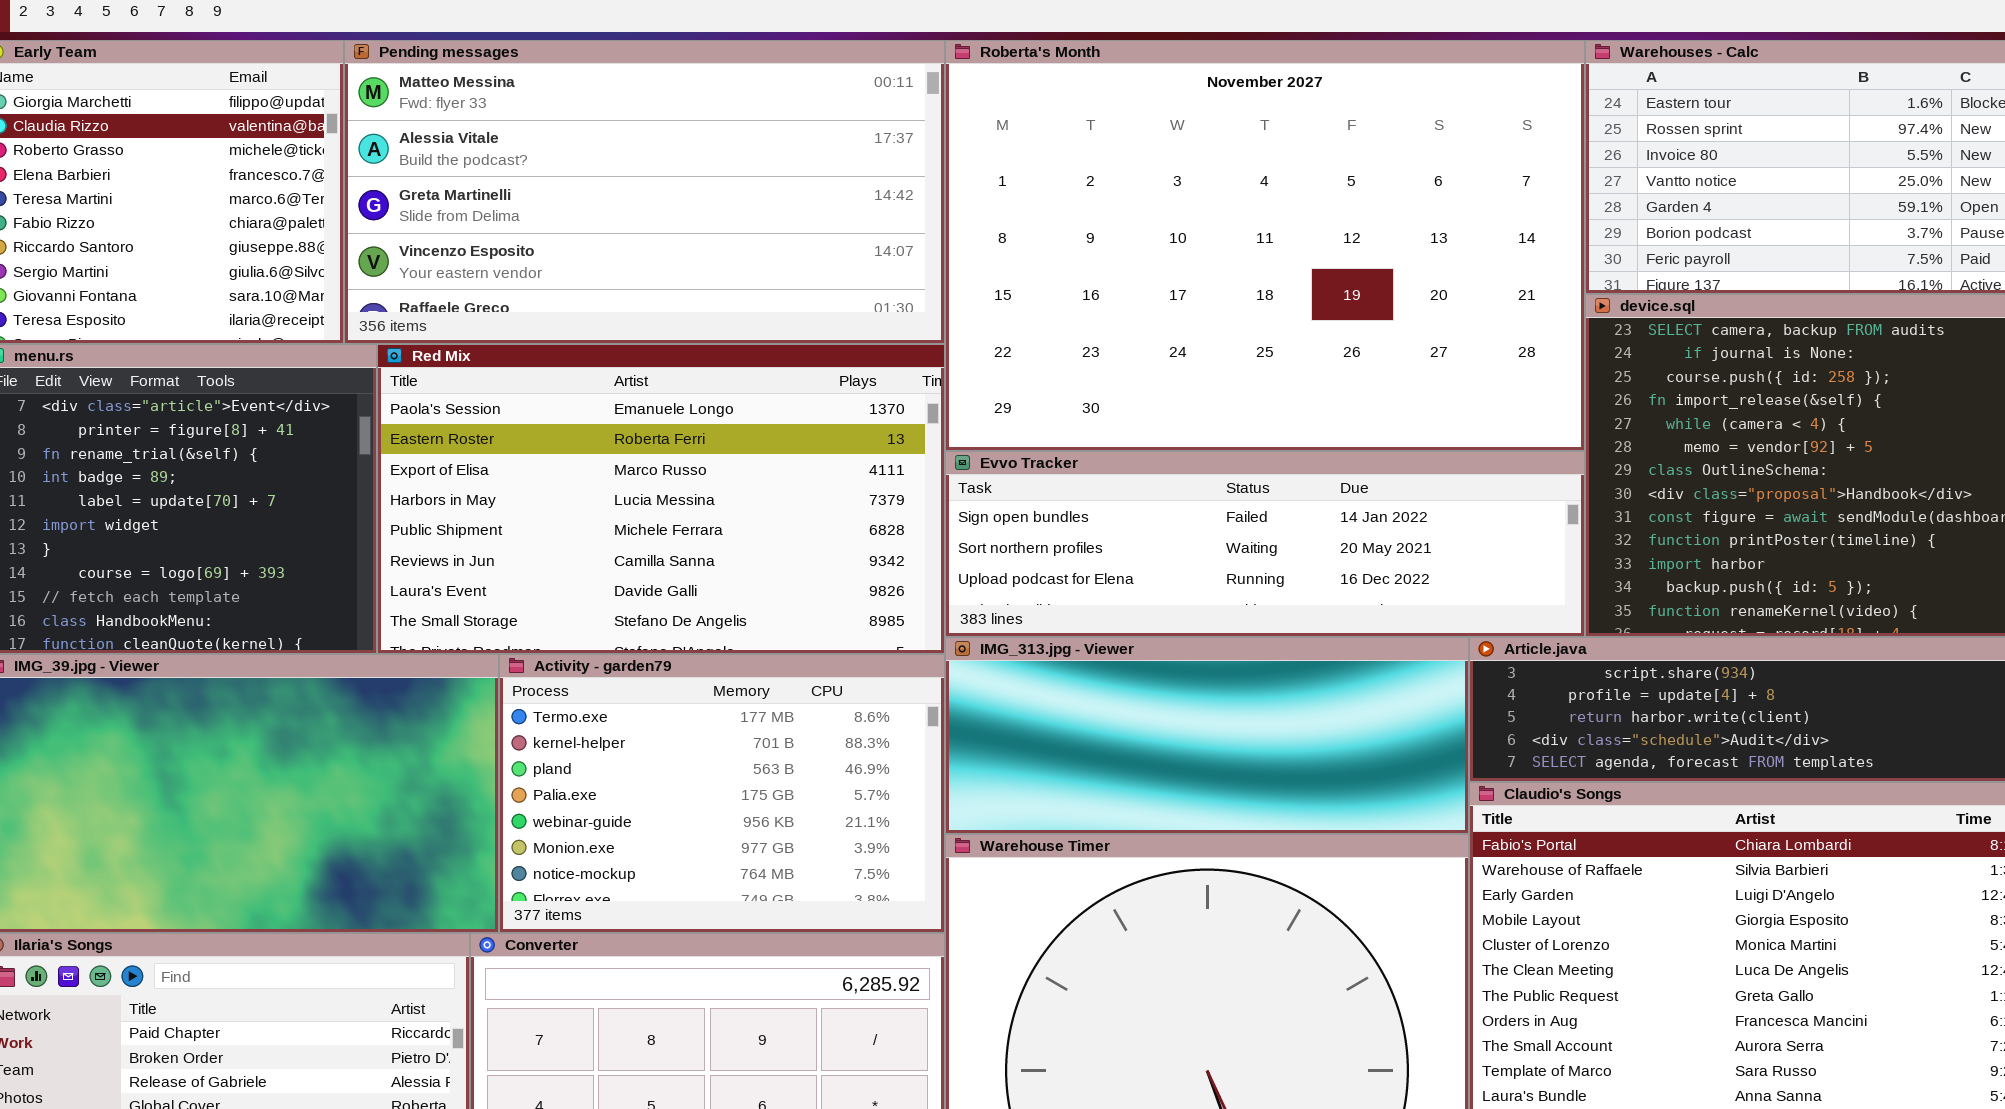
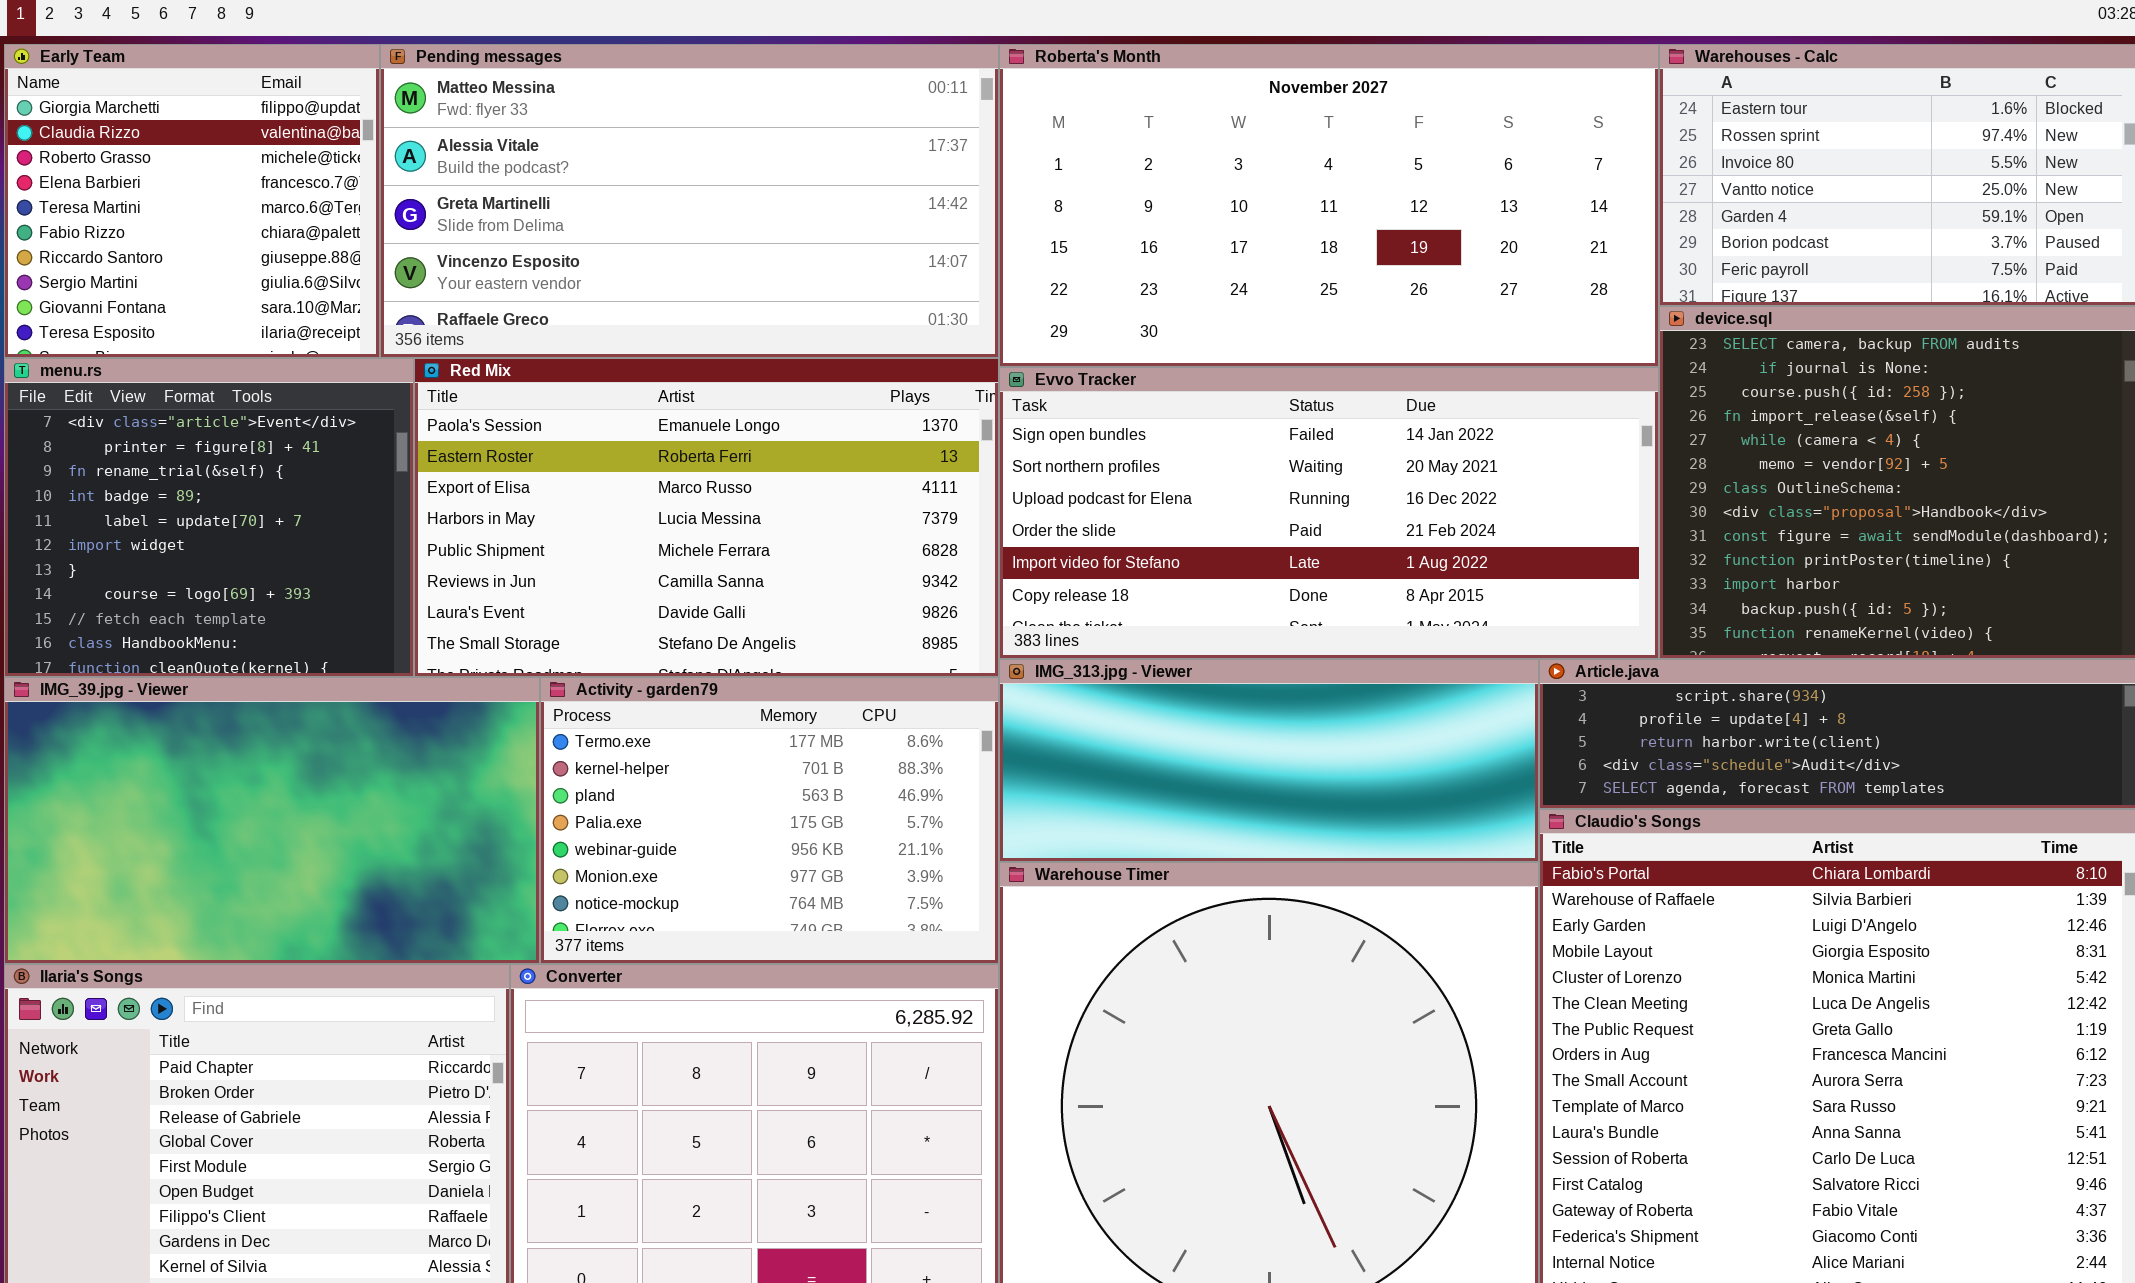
Roberta's Month: [945,40,1585,451] -> [999,44,1659,367], resized
Evvo Tracker: [945,451,1585,637] -> [999,367,1659,659], resized

